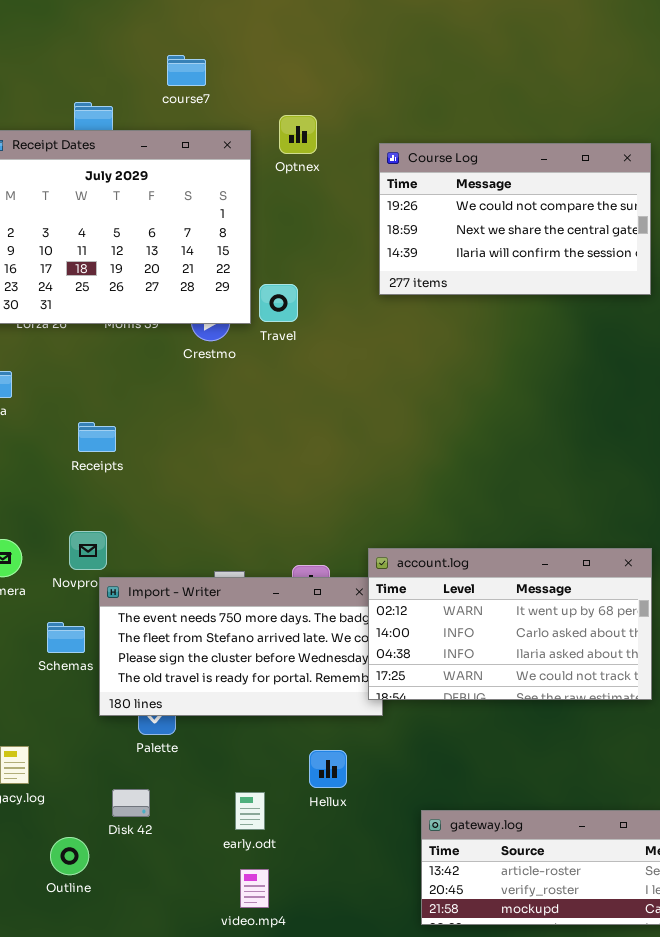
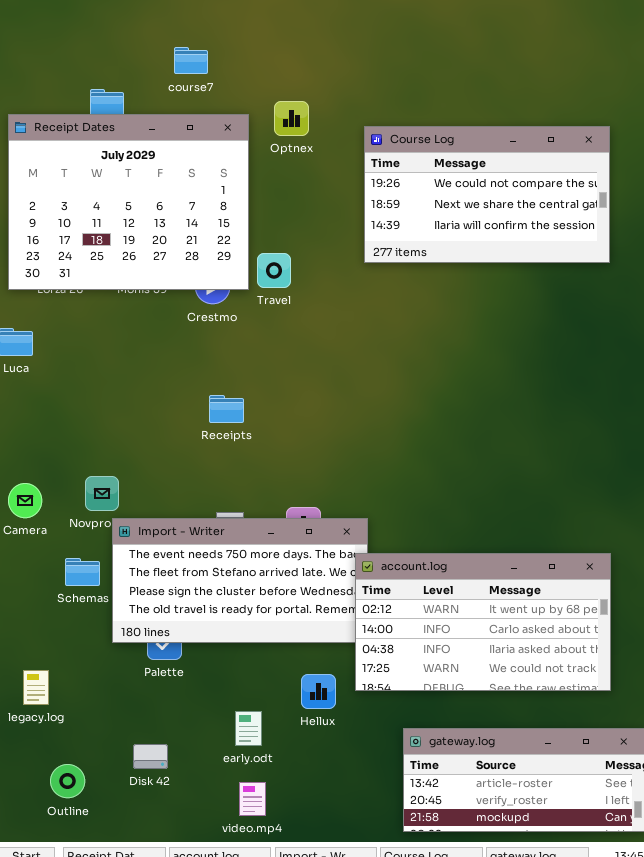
Receipts: [78,422,116,452] -> [209,395,244,423], moved
account.log: [368,548,652,700] -> [355,553,611,691], moved
Disk 42: [112,789,150,817] -> [133,744,168,769], moved
Outline: [50,837,89,875] -> [50,764,85,798], moved

